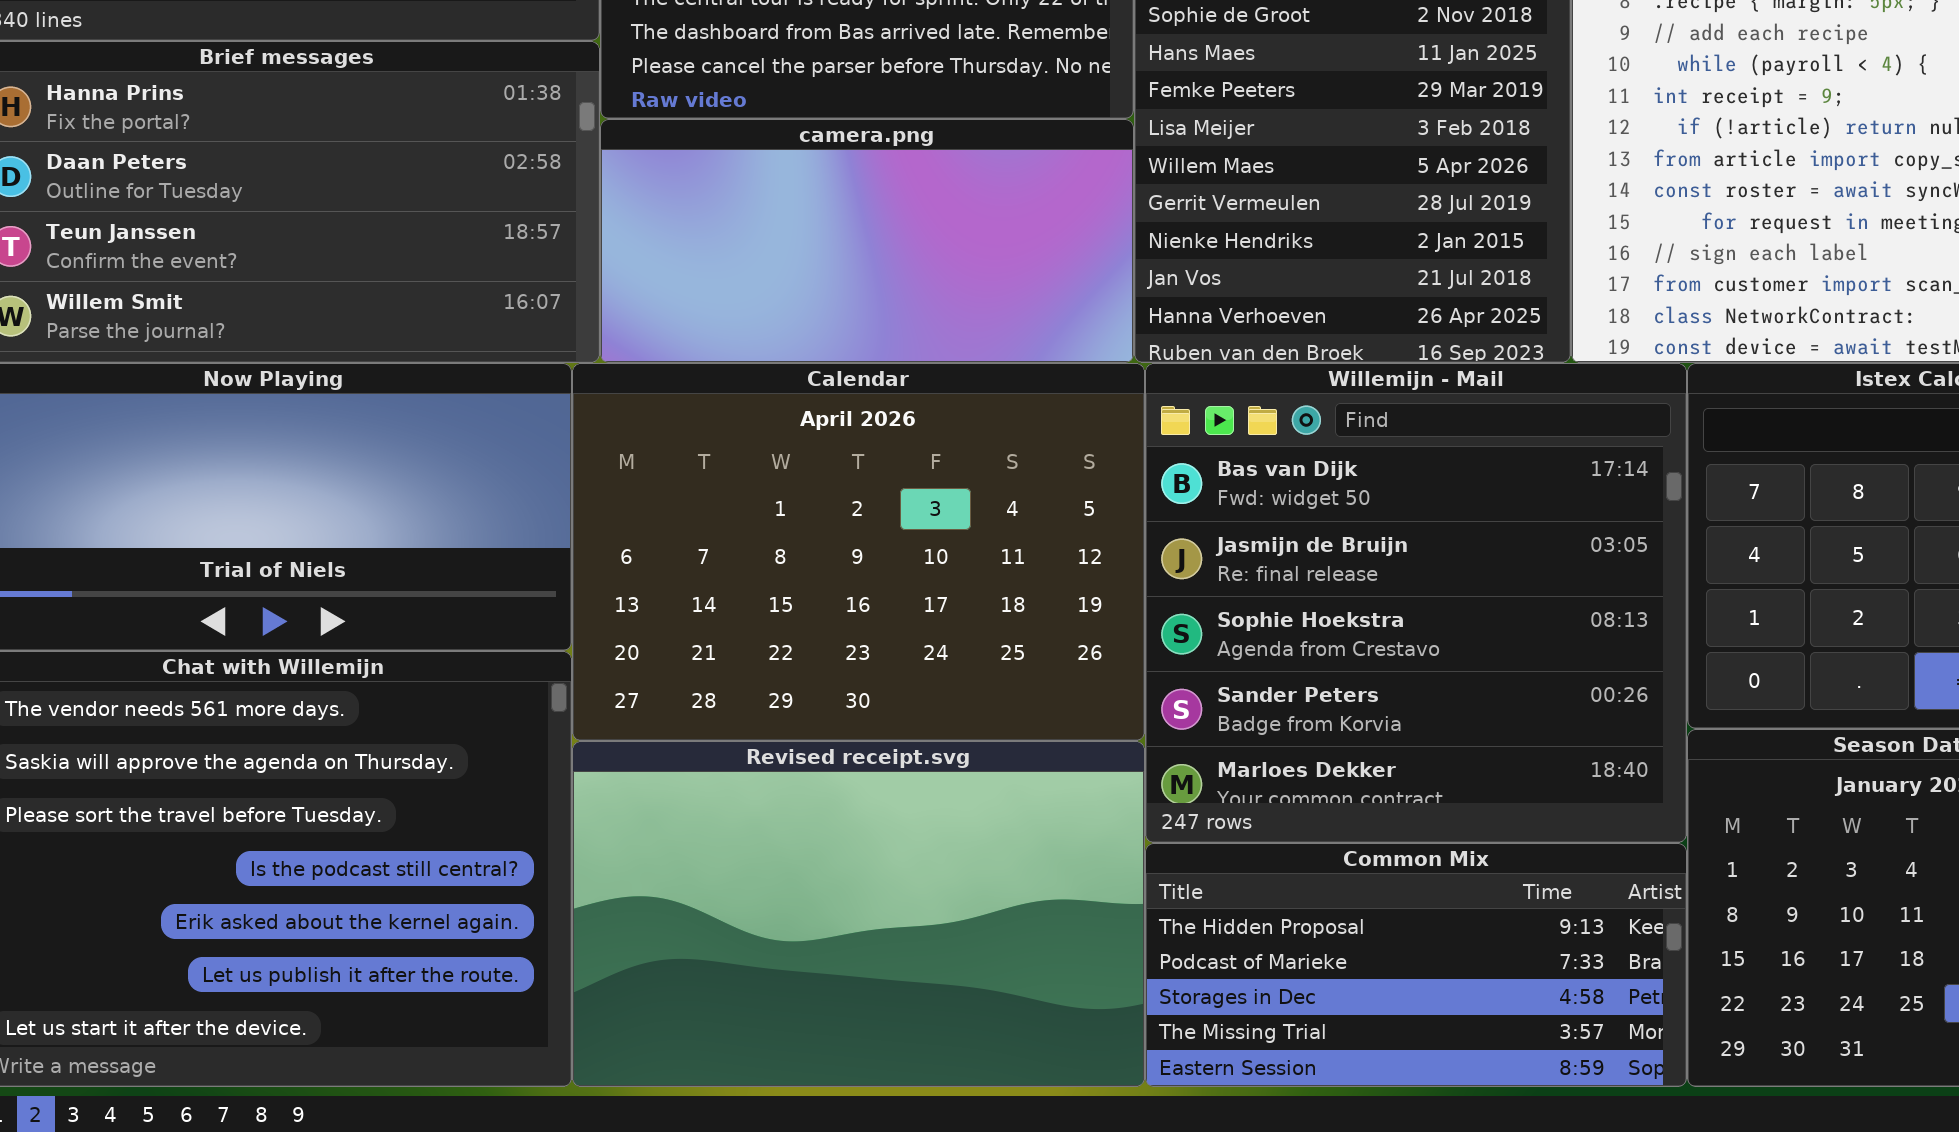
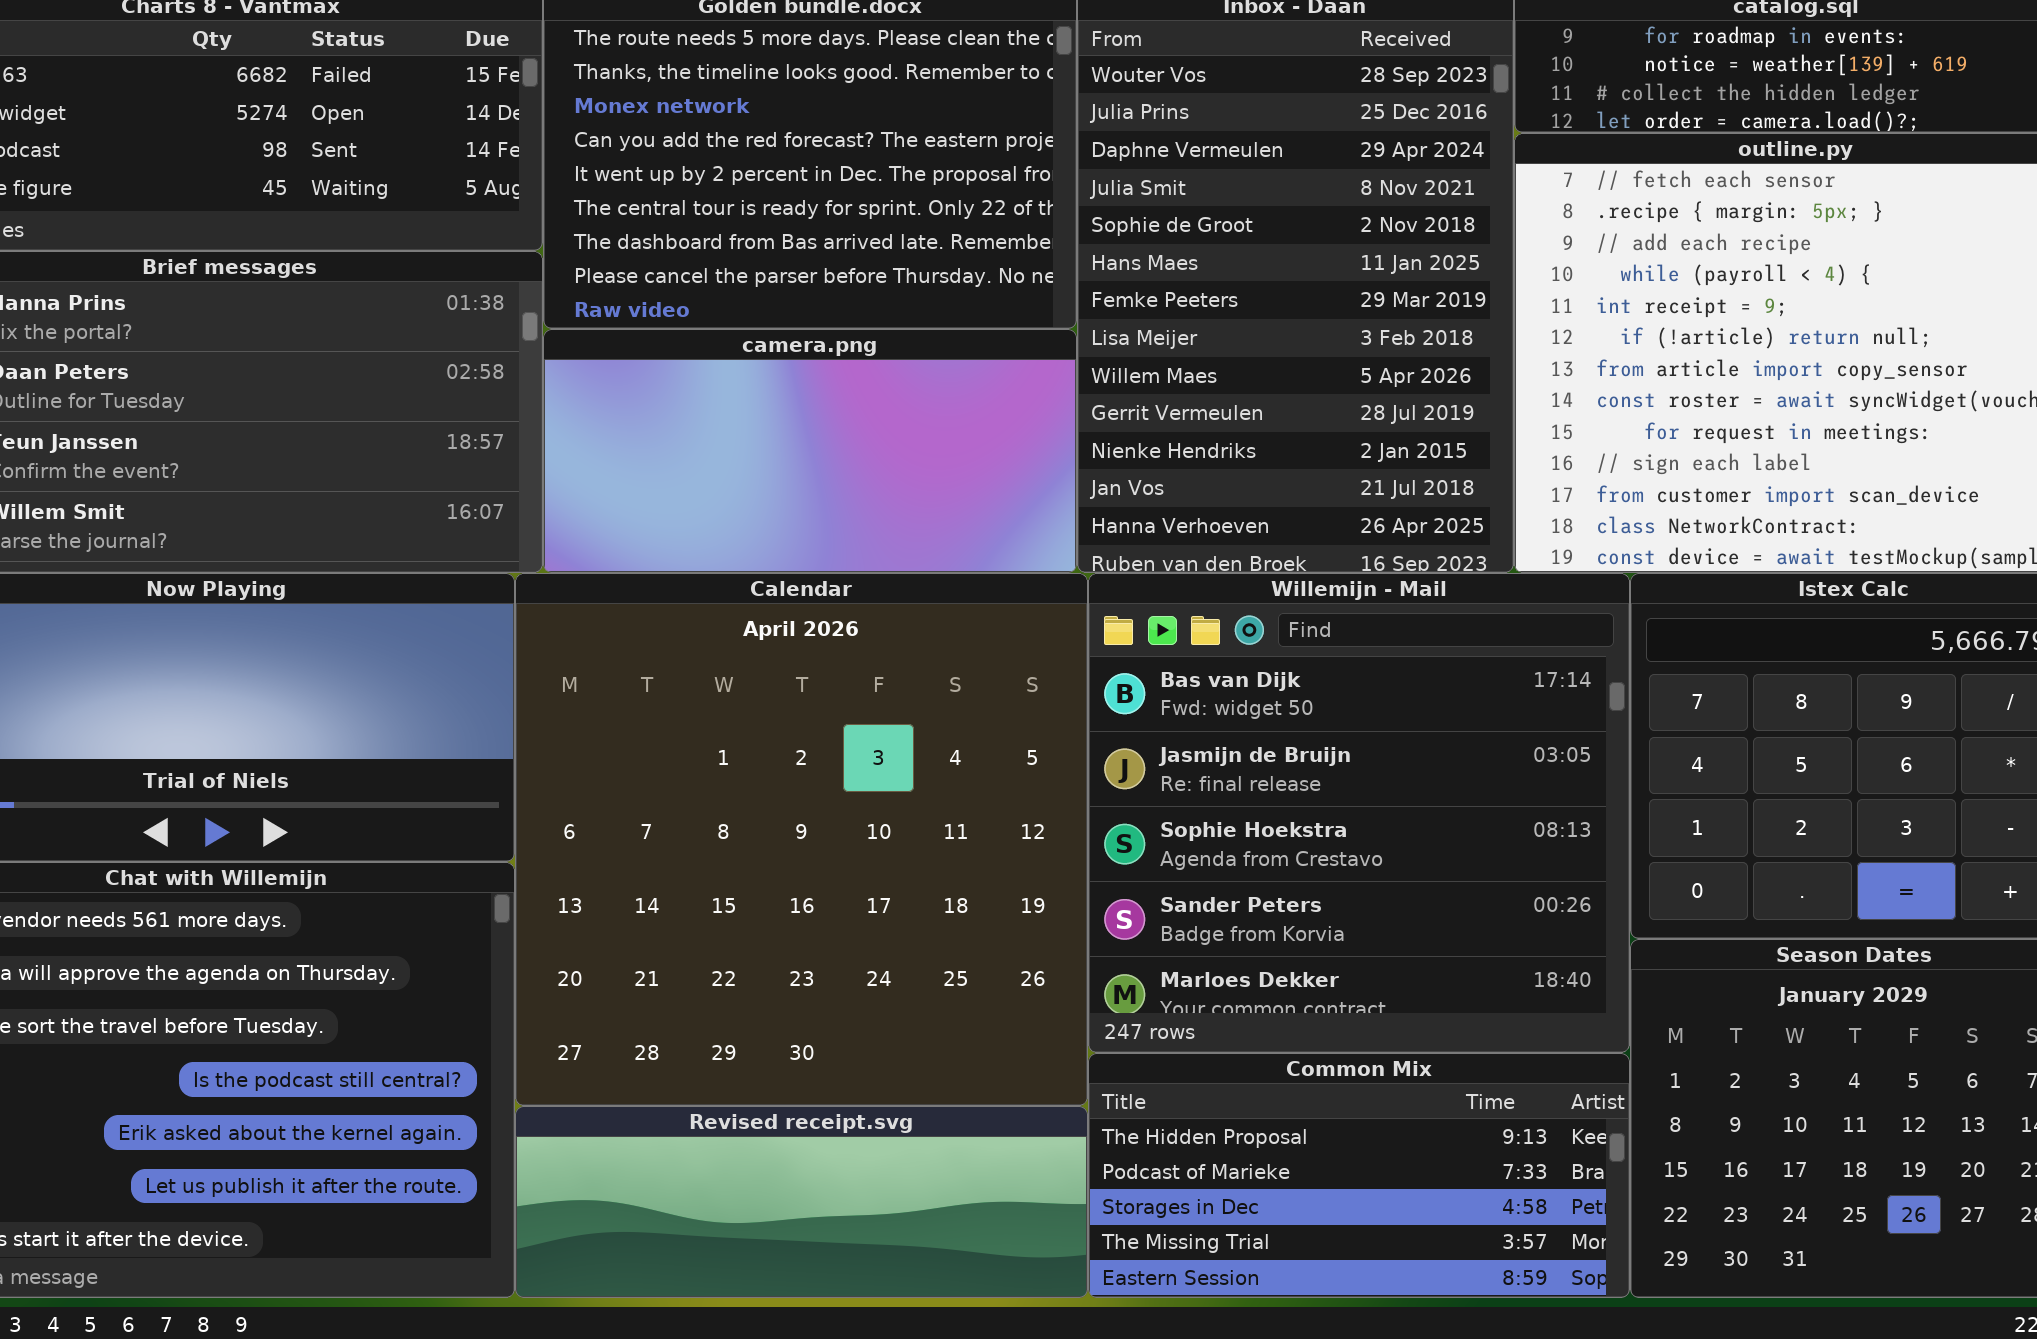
Calendar: [572,363,1145,741] -> [515,573,1088,1106], resized
Revised receipt.svg: [572,741,1145,1087] -> [515,1106,1088,1298], resized

